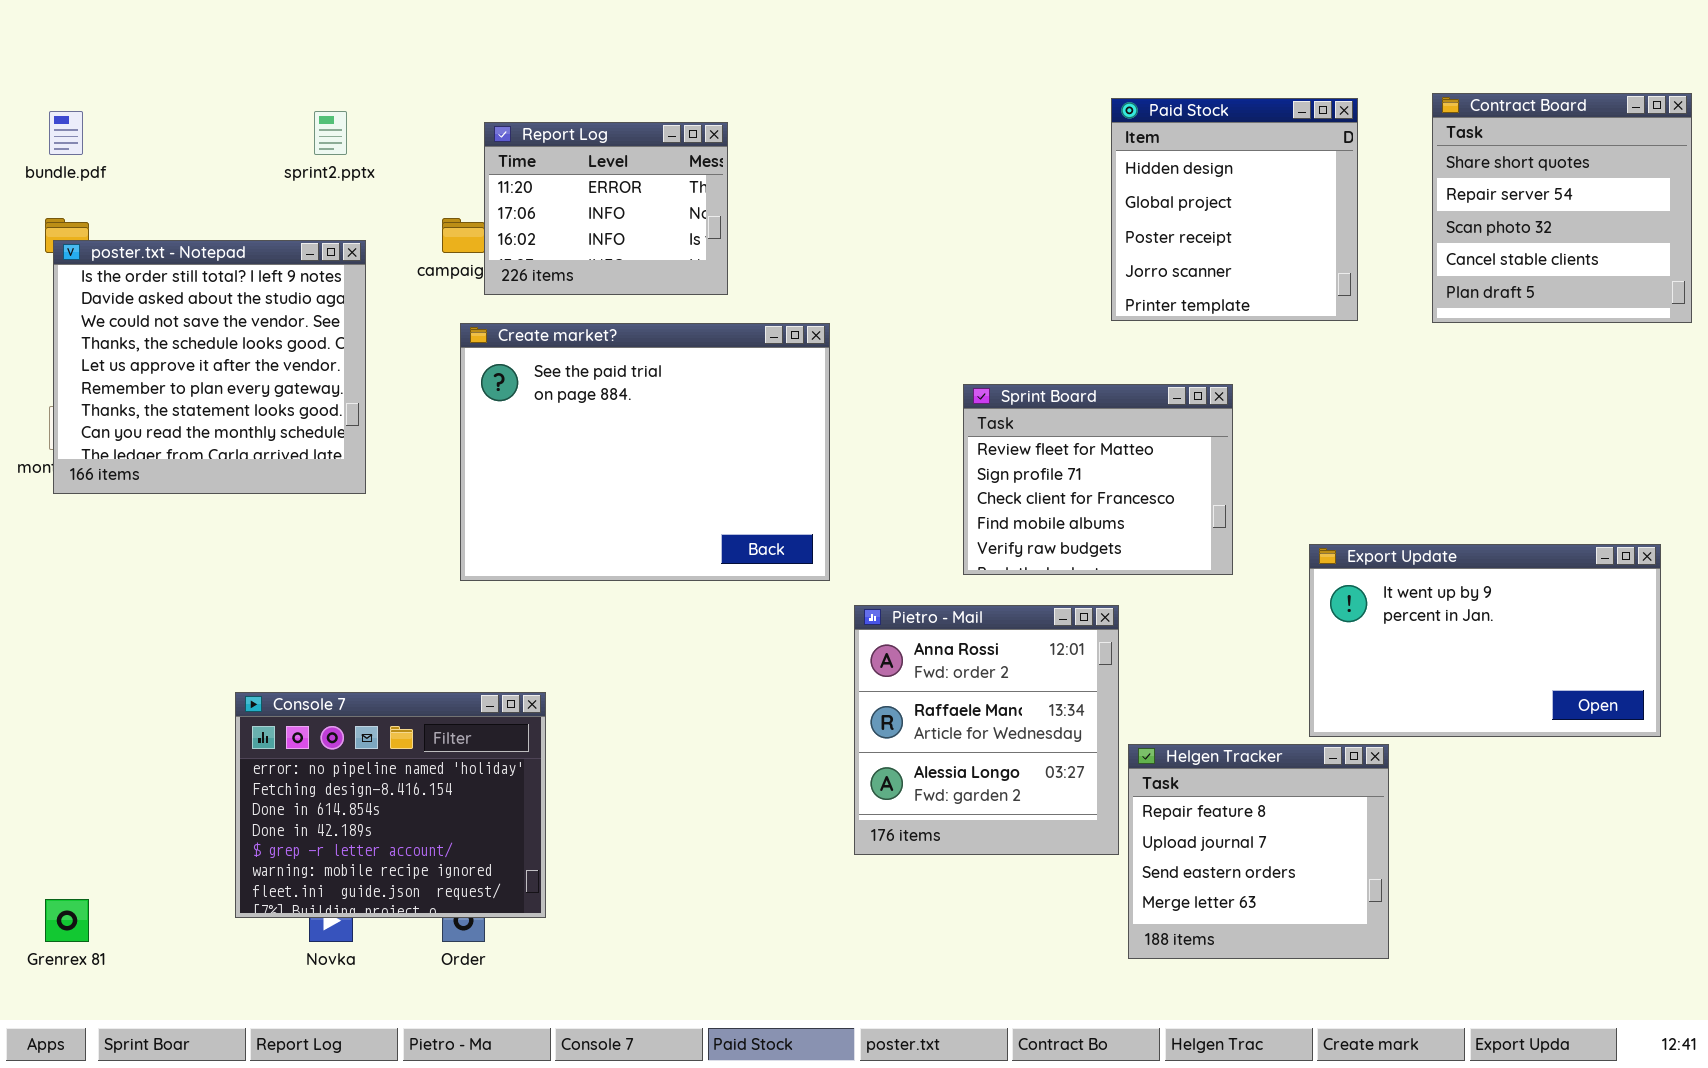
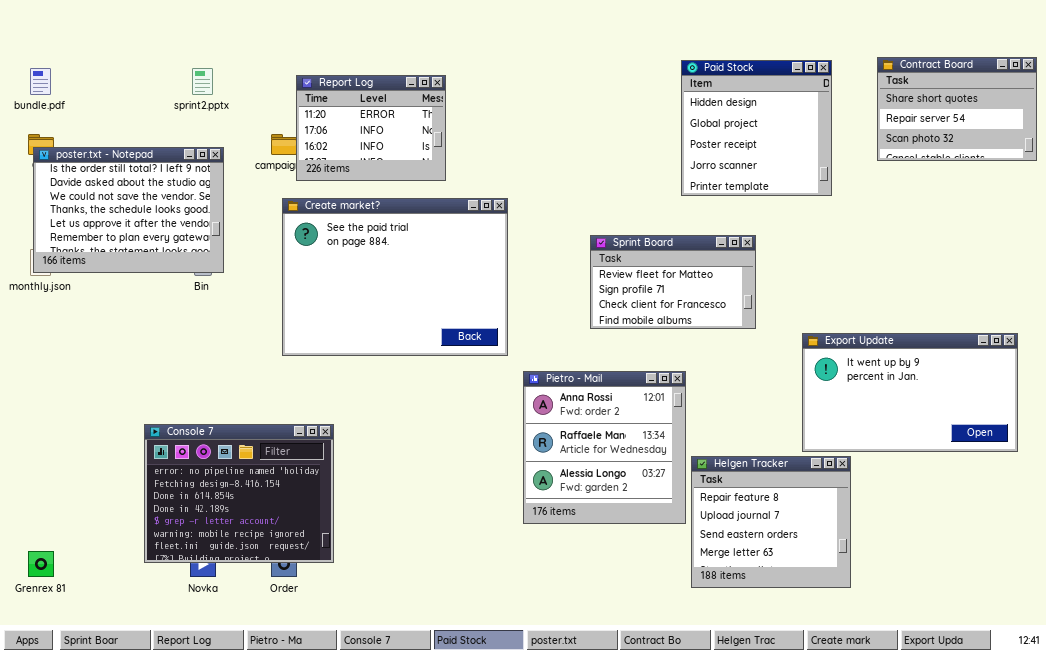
Contract Board: [1432,93,1692,323] -> [877,57,1037,161], resized
poster.txt - Notepad: [53,240,366,494] -> [33,147,224,273], resized
Sprint Board: [963,384,1233,575] -> [590,235,756,329], resized

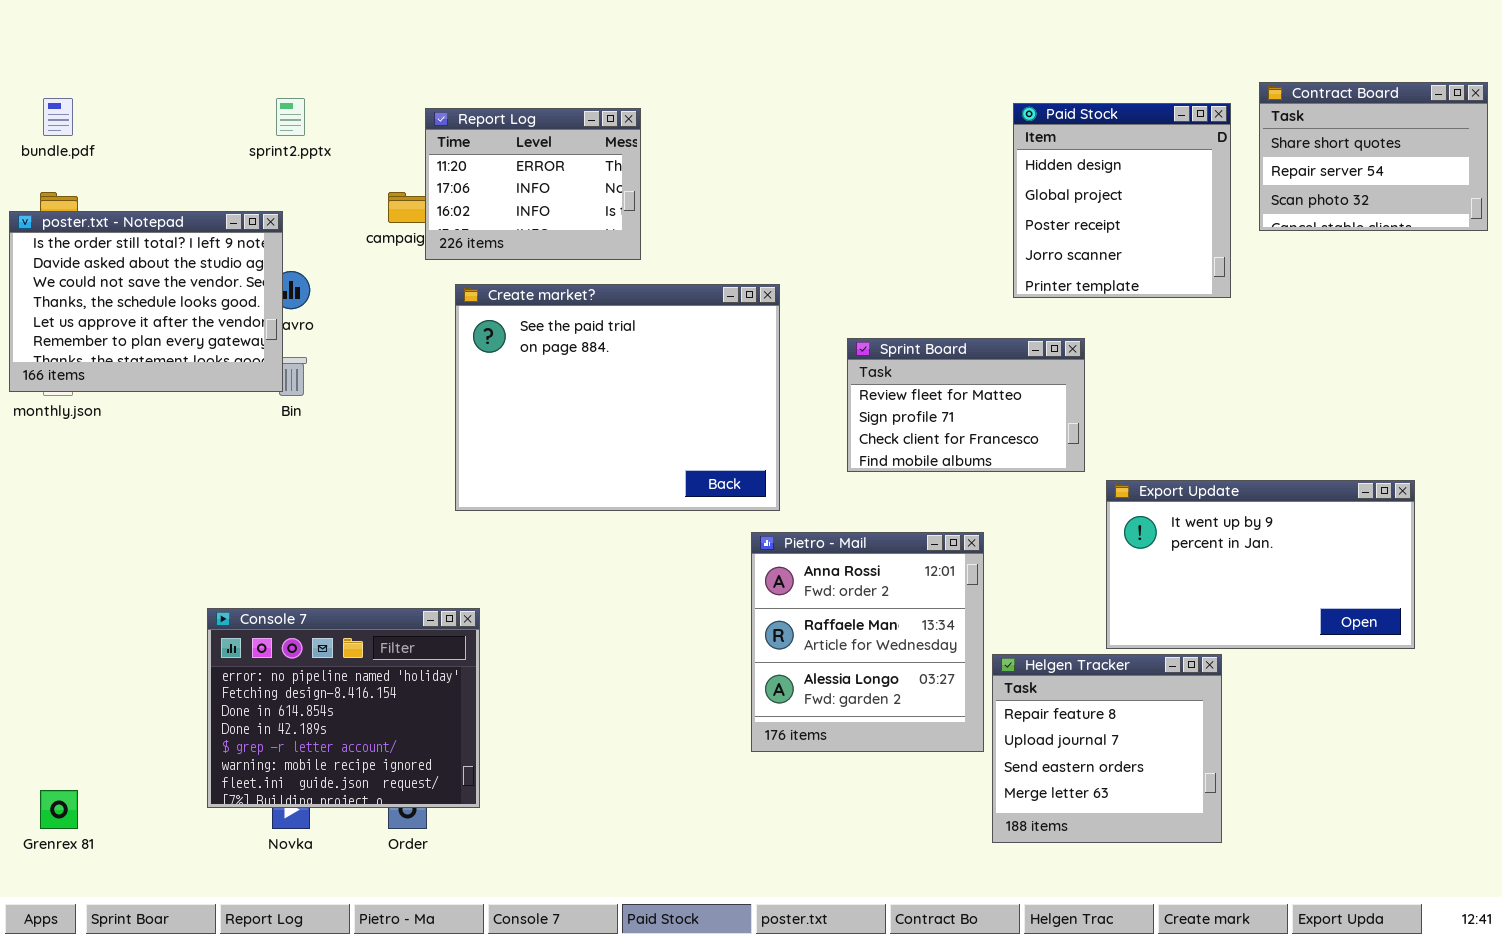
Paid Stock: [681,60,832,196] -> [1013,103,1231,298], moved
poster.txt - Notepad: [33,147,224,273] -> [9,211,283,392], moved
Create market?: [282,198,508,356] -> [455,284,780,511], moved
Export Update: [802,333,1018,452] -> [1106,480,1415,649], moved

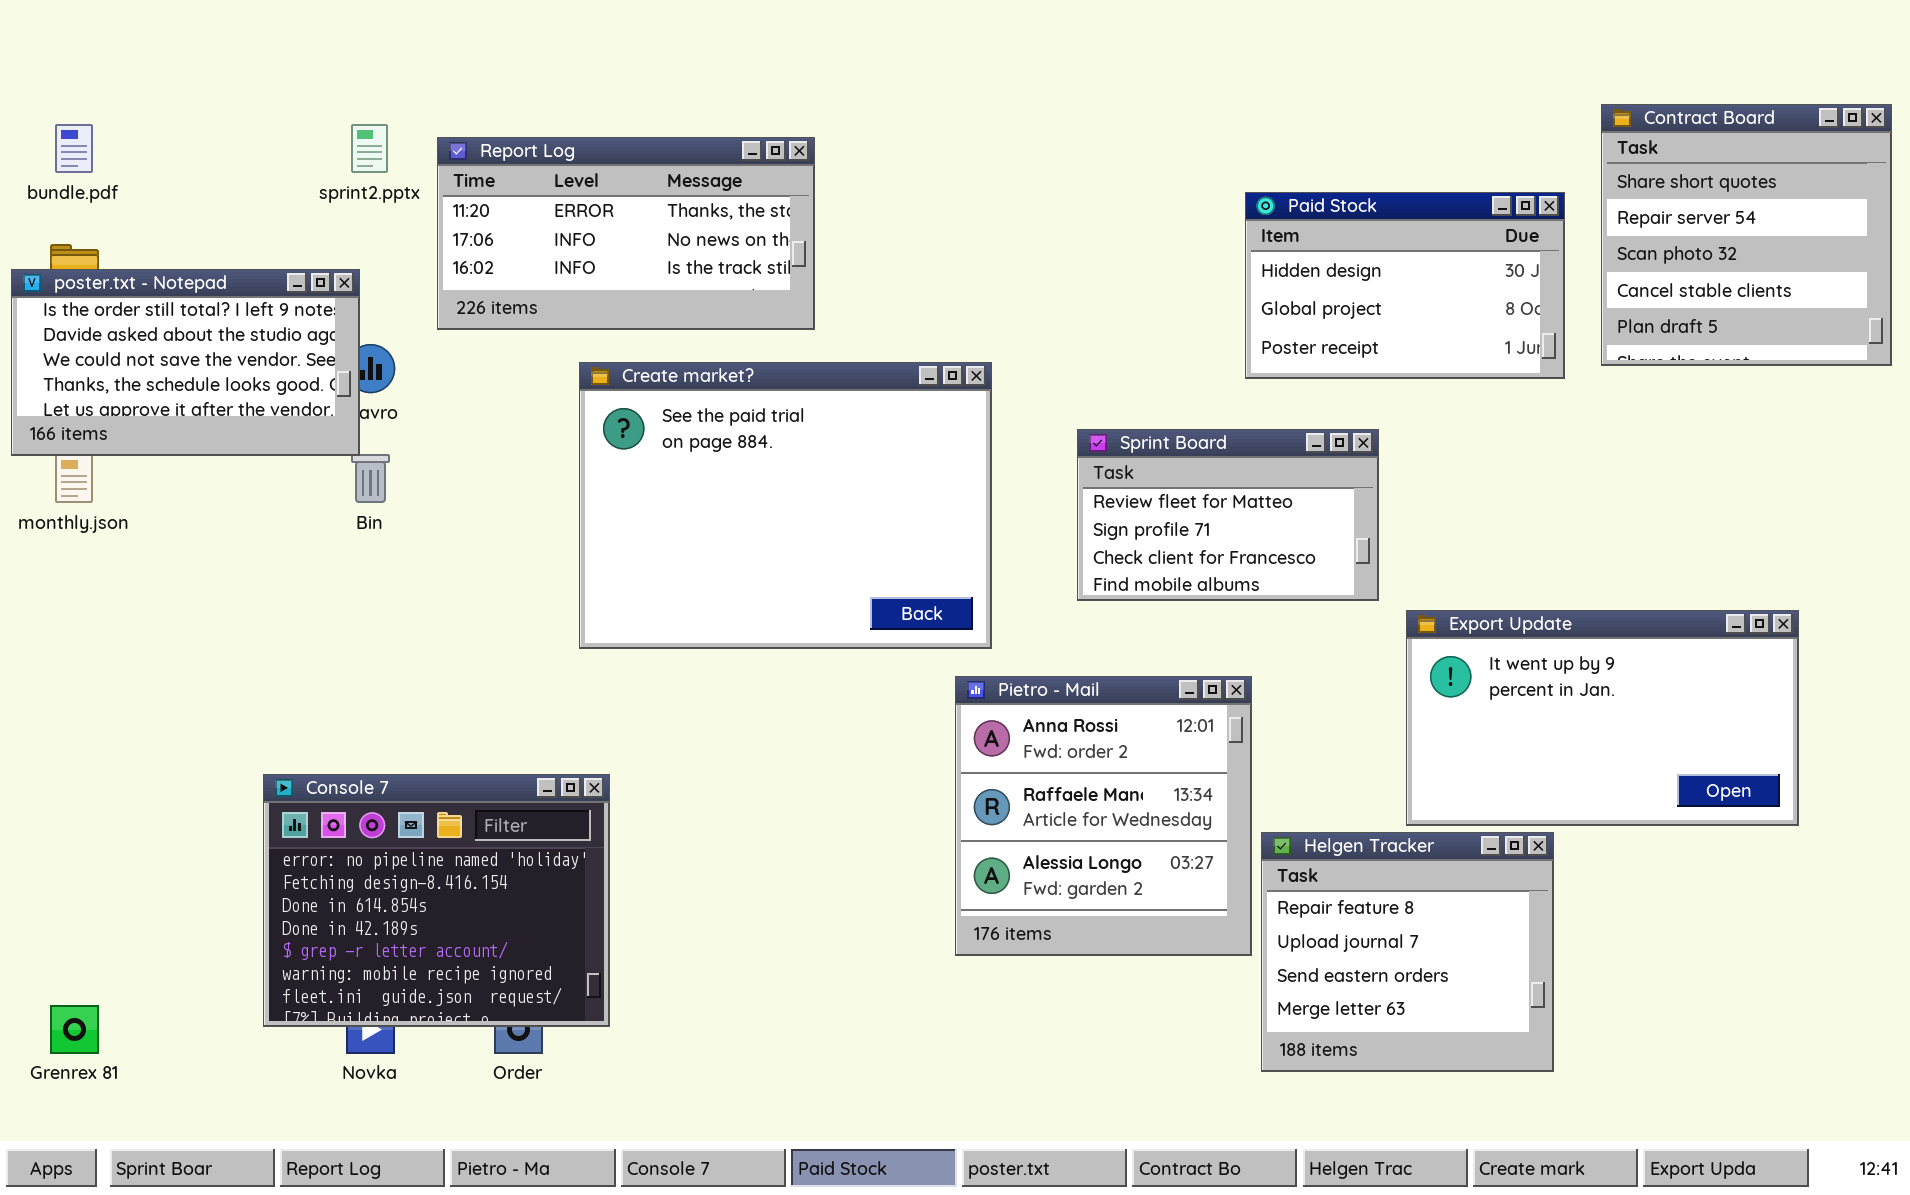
Contract Board: [1259,82,1488,231] -> [1601,104,1892,366], resized
Paid Stock: [1013,103,1231,298] -> [1245,192,1565,379], resized
Report Log: [425,108,641,260] -> [437,137,815,330], resized
poster.txt - Notepad: [9,211,283,392] -> [11,269,360,456], resized

